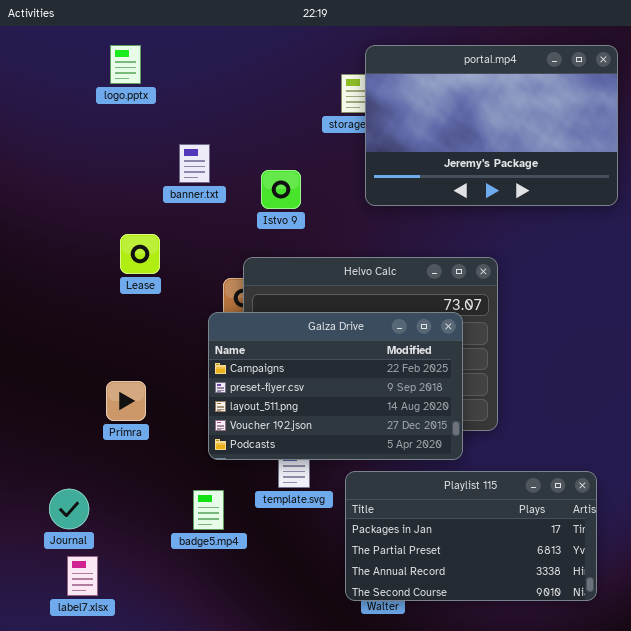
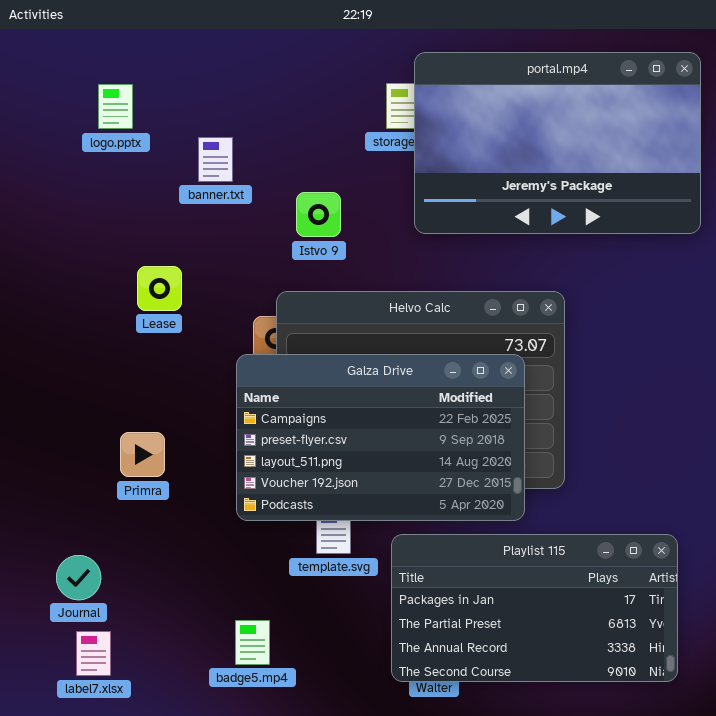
logo.pptx: [110,45,141,84] -> [98,84,133,129], moved
banner.txt: [179,144,210,183] -> [198,137,233,182], moved
badge5.mp4: [193,490,224,530] -> [235,620,270,665], moved

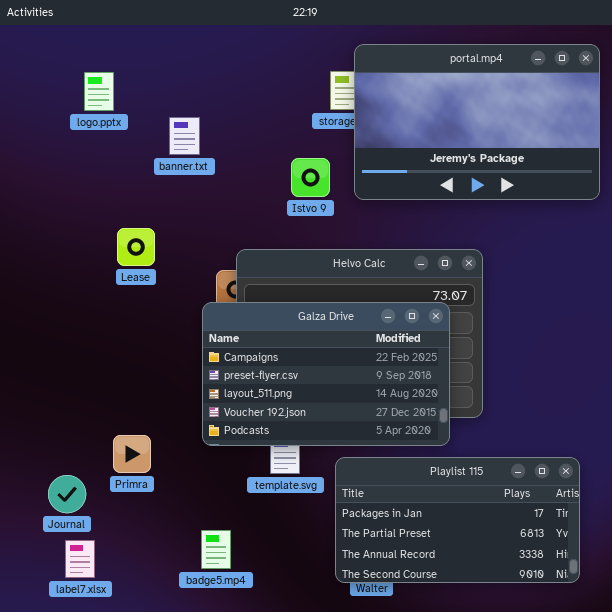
Istvo 9: [296,192,341,237] -> [291,158,330,197], moved
Primra: [120,432,165,477] -> [113,435,151,473], moved

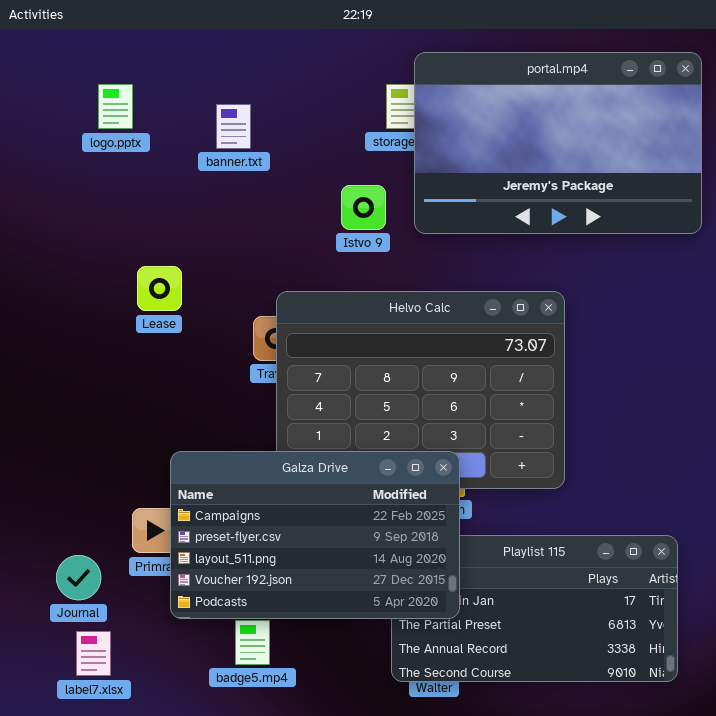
banner.txt: [169,117,200,155] -> [216,104,251,149], moved
Galza Drive: [202,302,450,446] -> [170,451,460,619], moved

